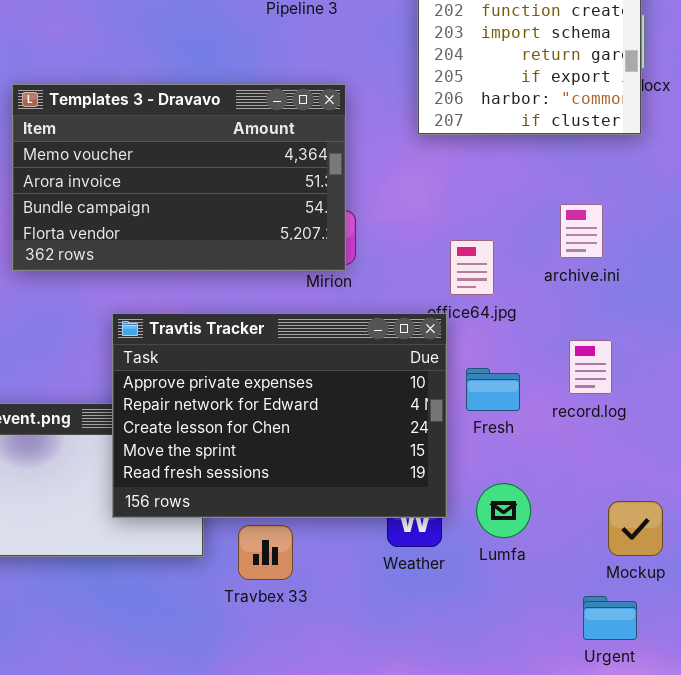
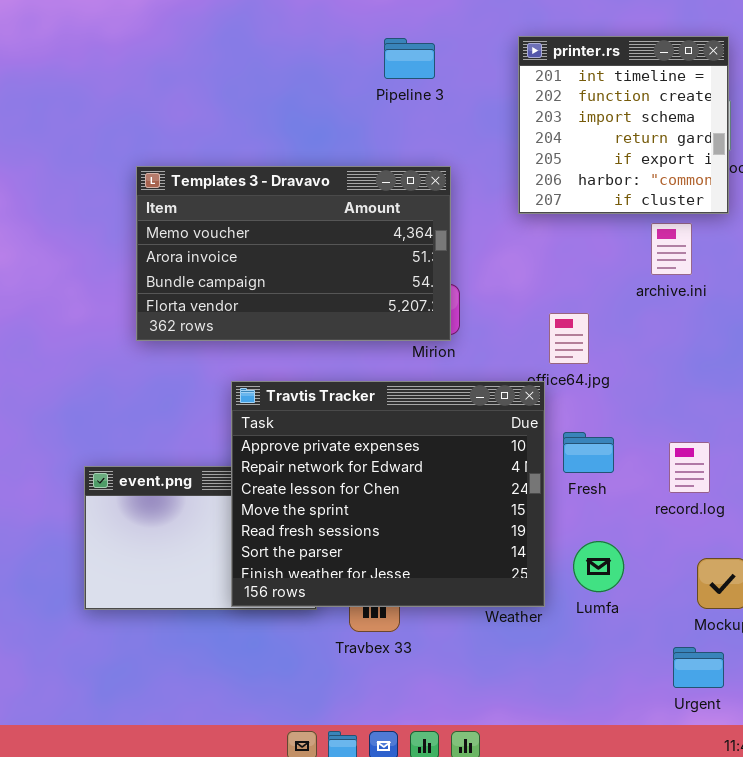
archive.ini: [560,204,603,258] -> [651,223,692,275], moved
Travtis Tracker: [112,313,447,518] -> [231,381,545,607], resized
record.log: [569,340,612,394] -> [669,442,710,493], moved

